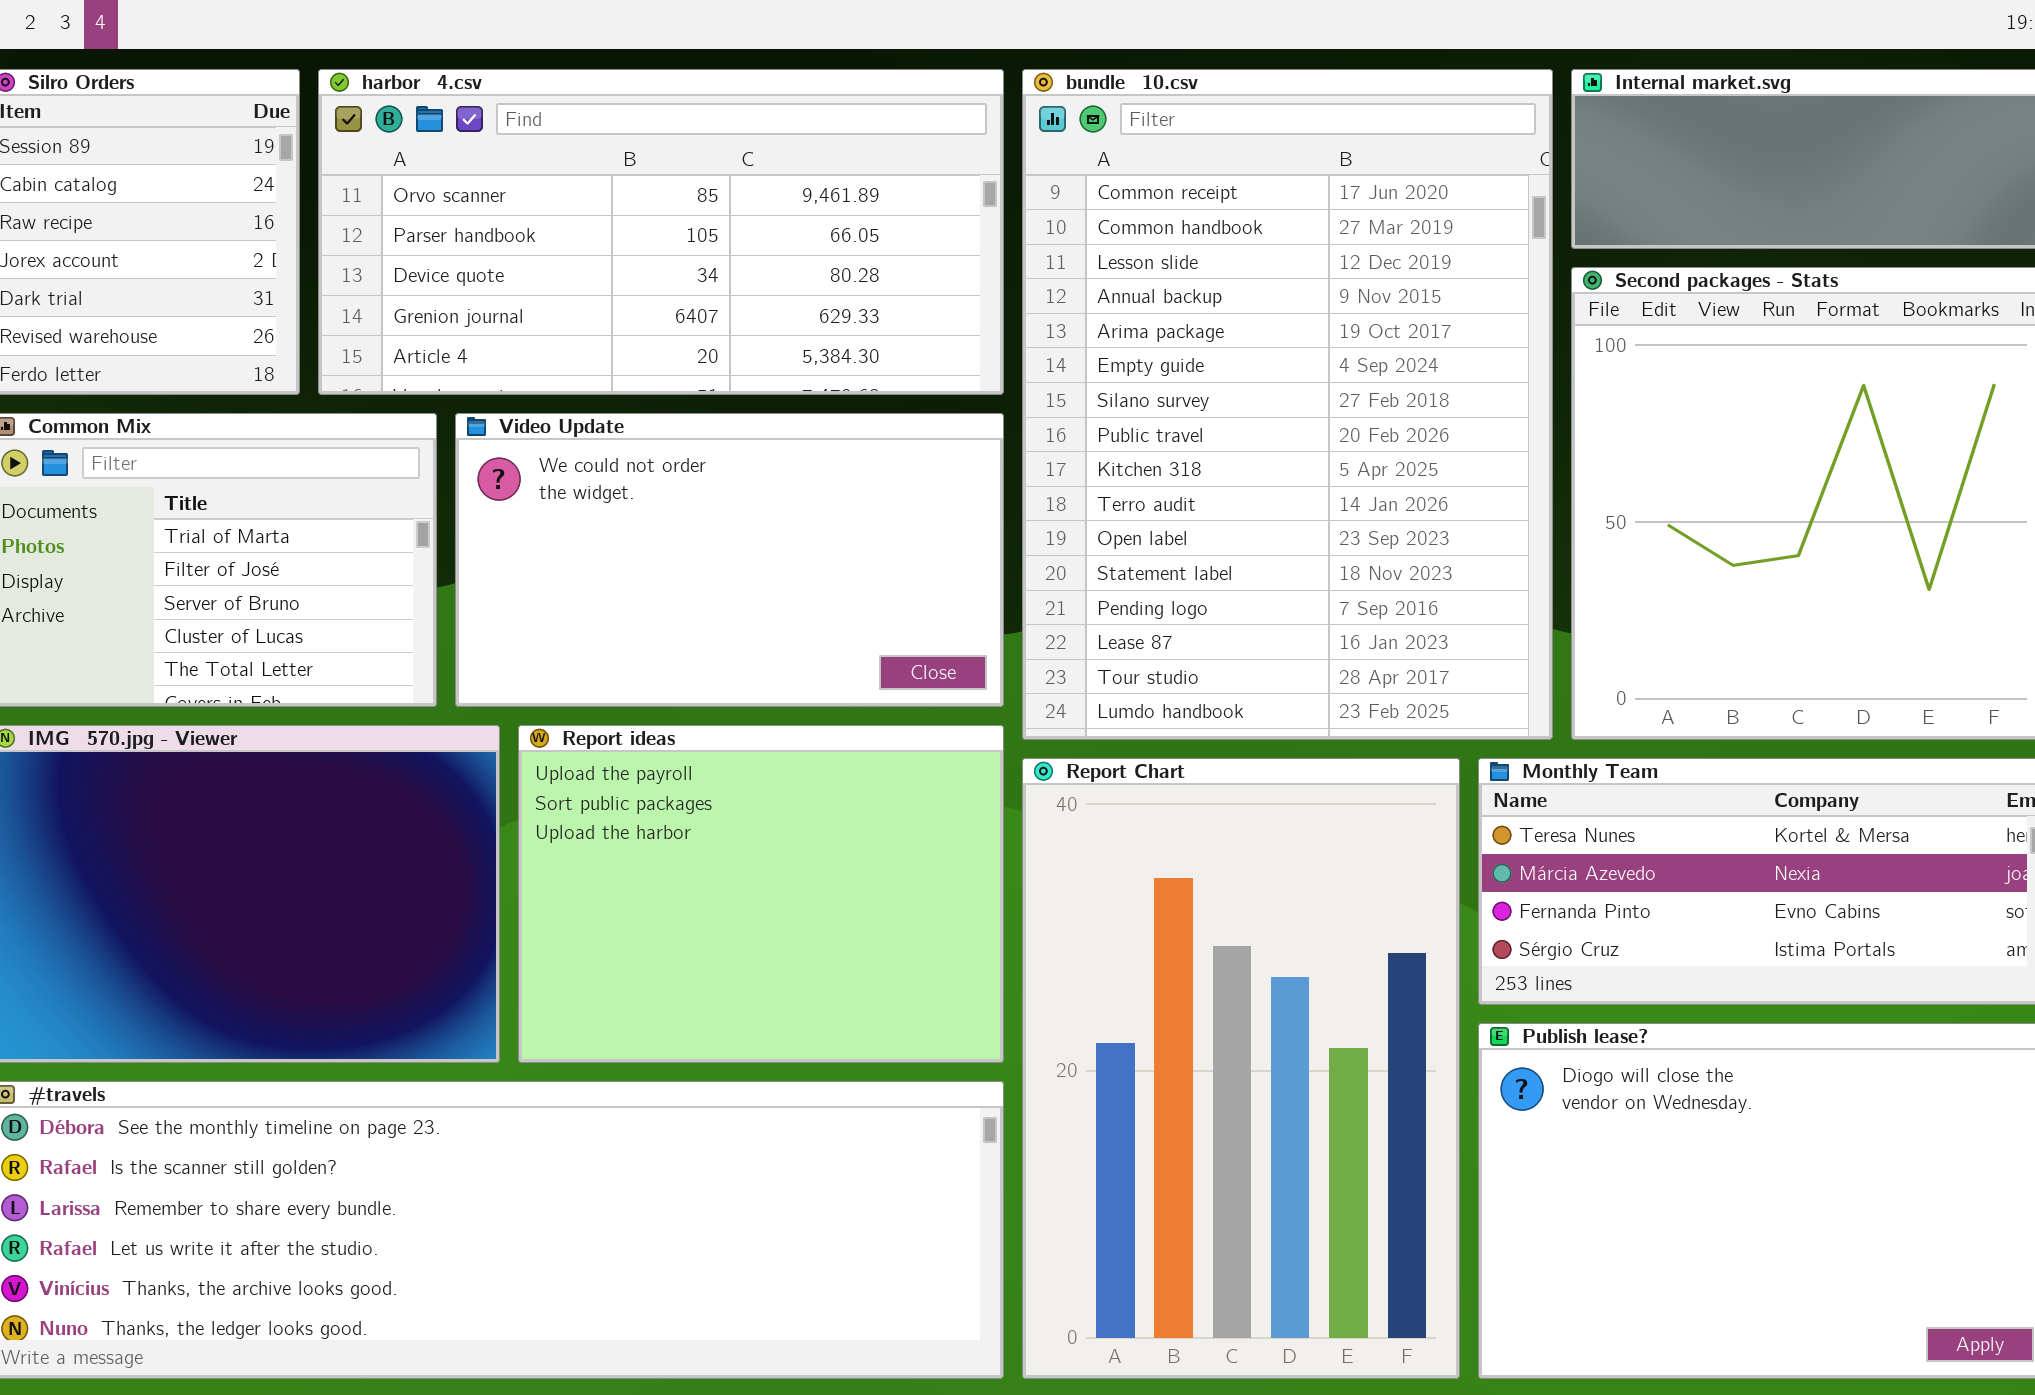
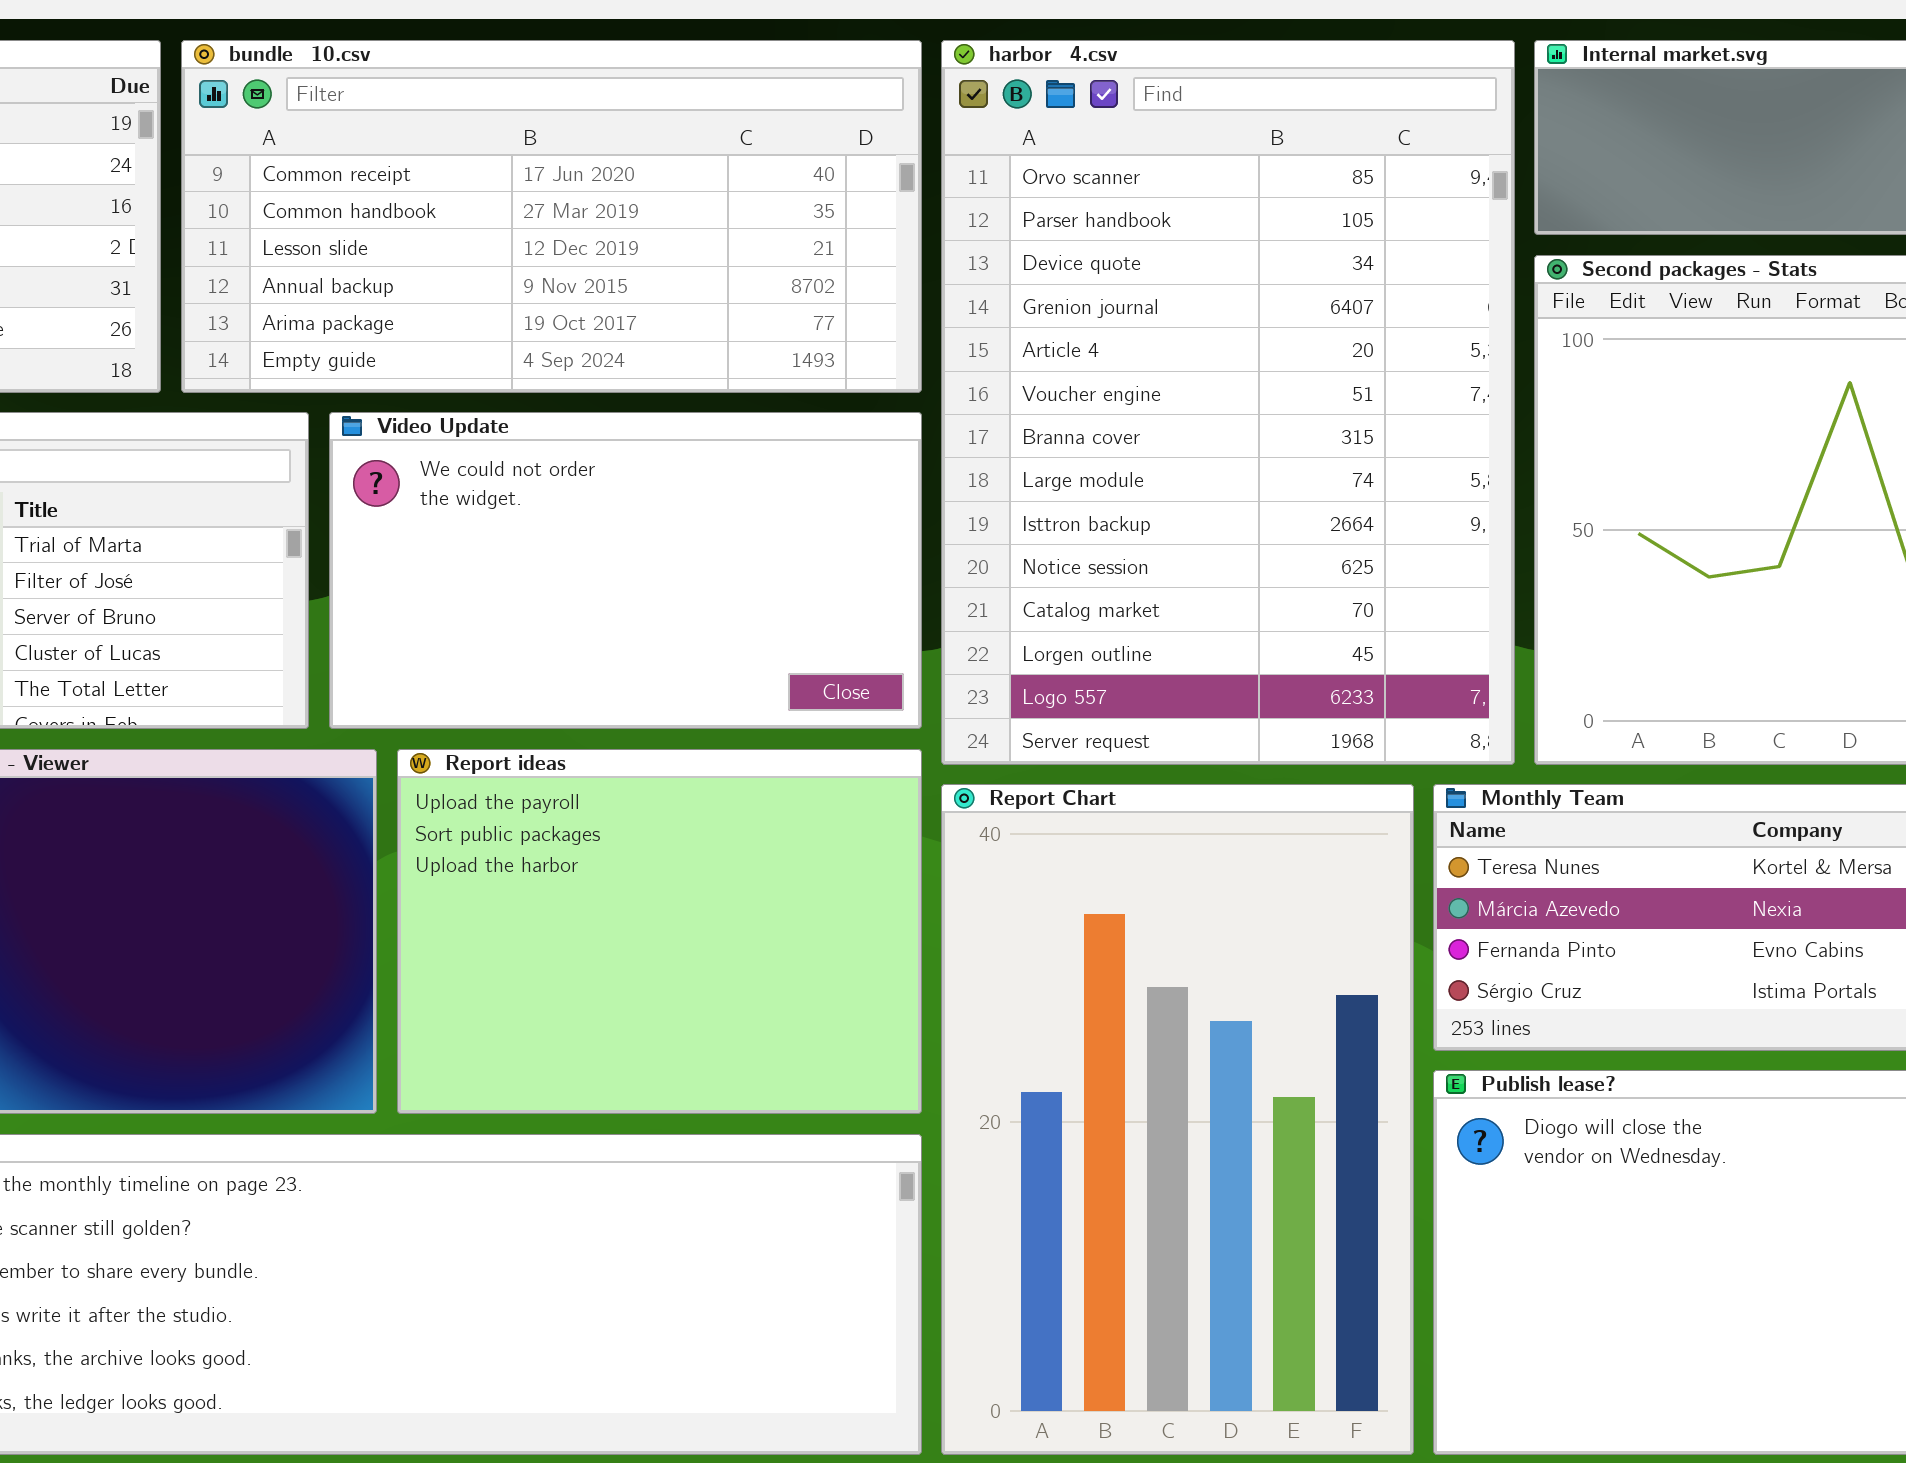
harbor_4.csv: [318,69,1004,395] -> [941,40,1515,765], moved, resized
bundle_10.csv: [1022,69,1553,740] -> [181,40,922,393], moved, resized

